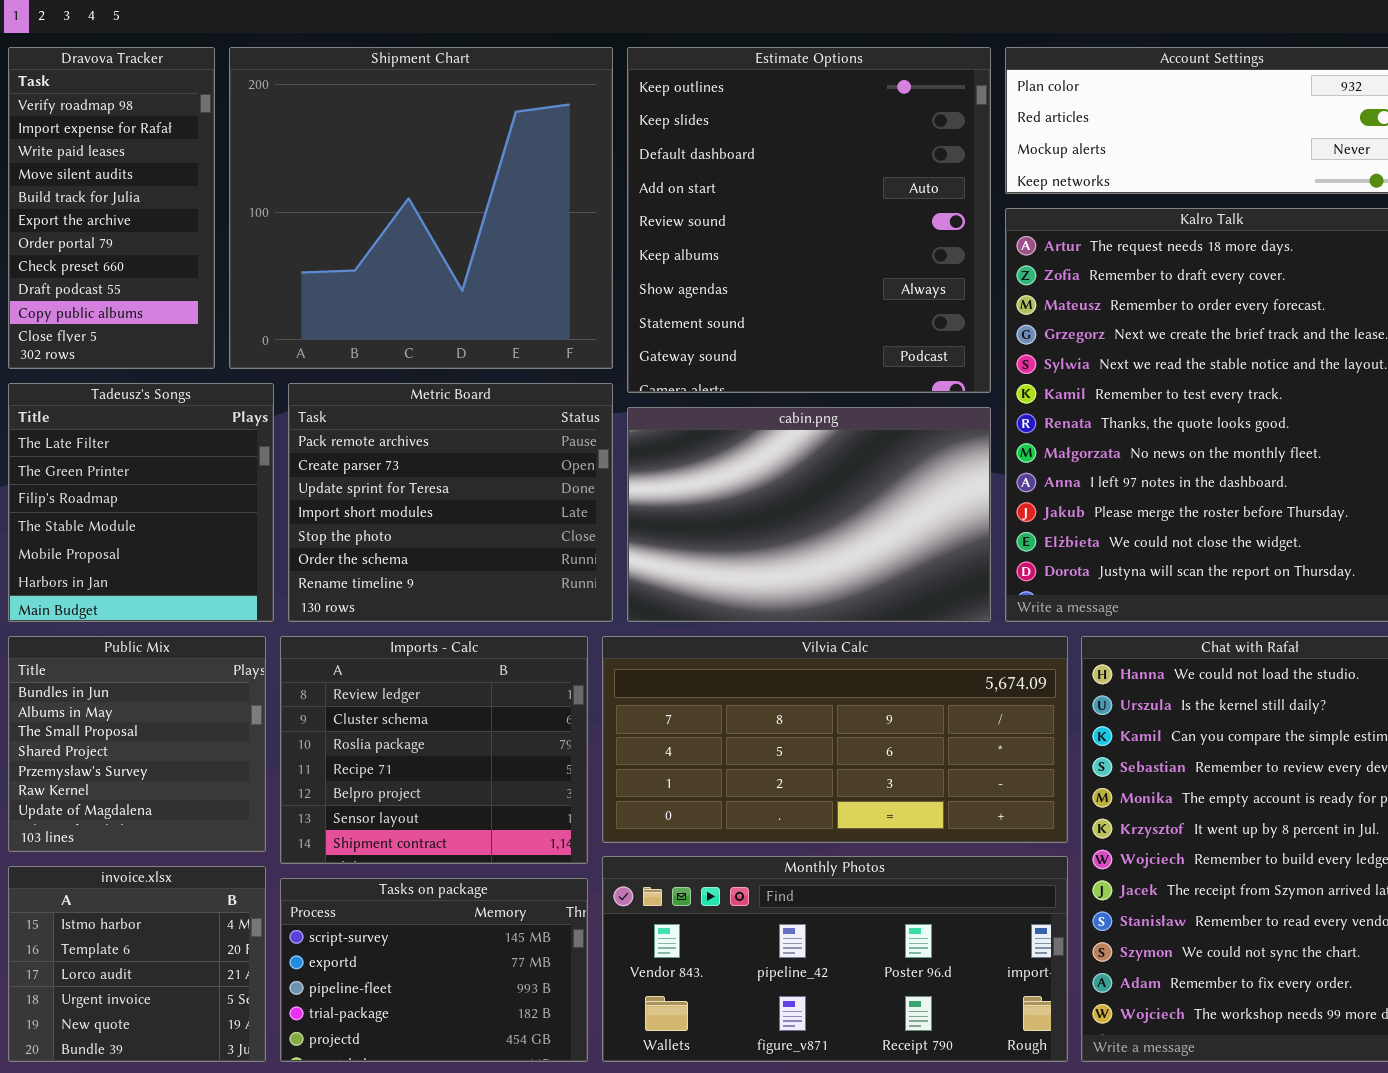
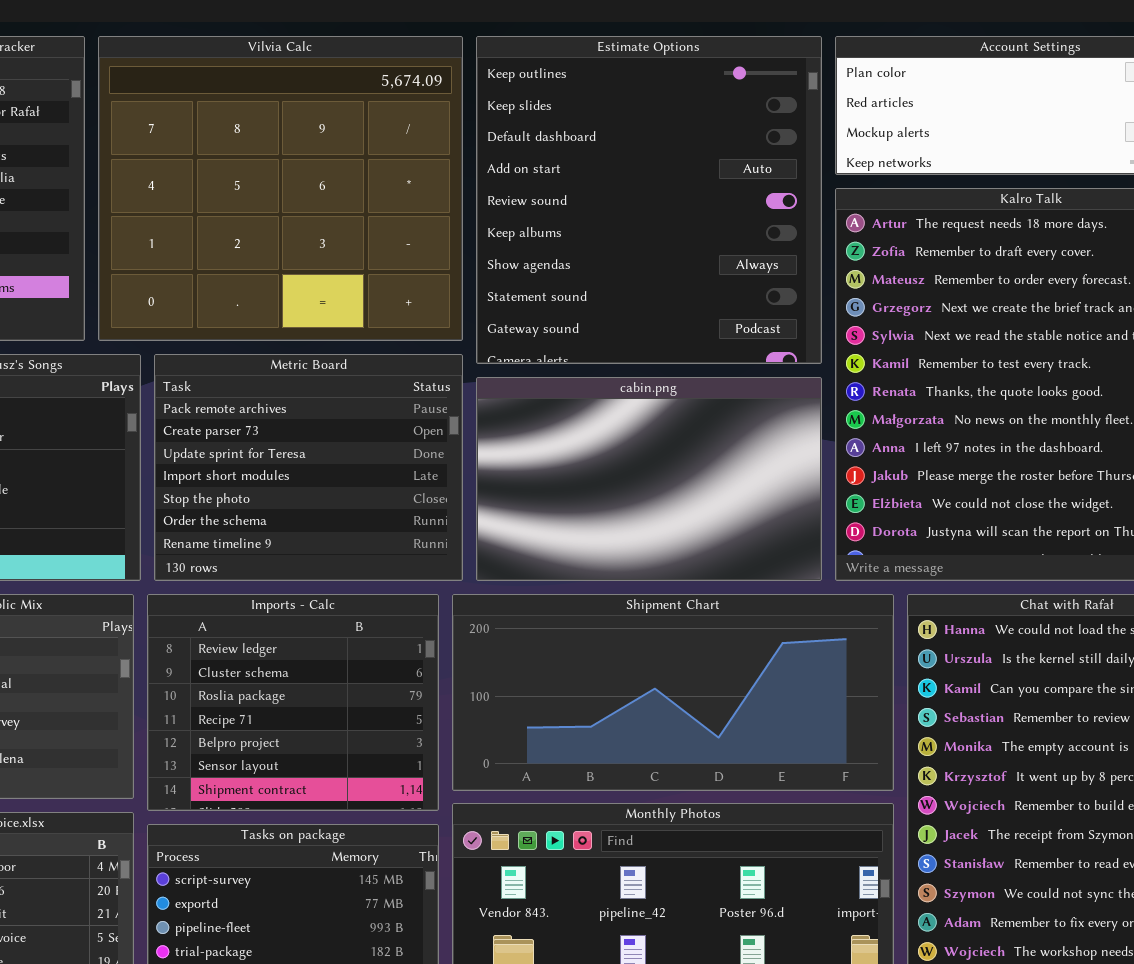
Shipment Chart: [229,47,613,369] -> [452,594,894,791], moved, resized
Vilvia Calc: [602,636,1068,843] -> [98,36,463,341], moved, resized

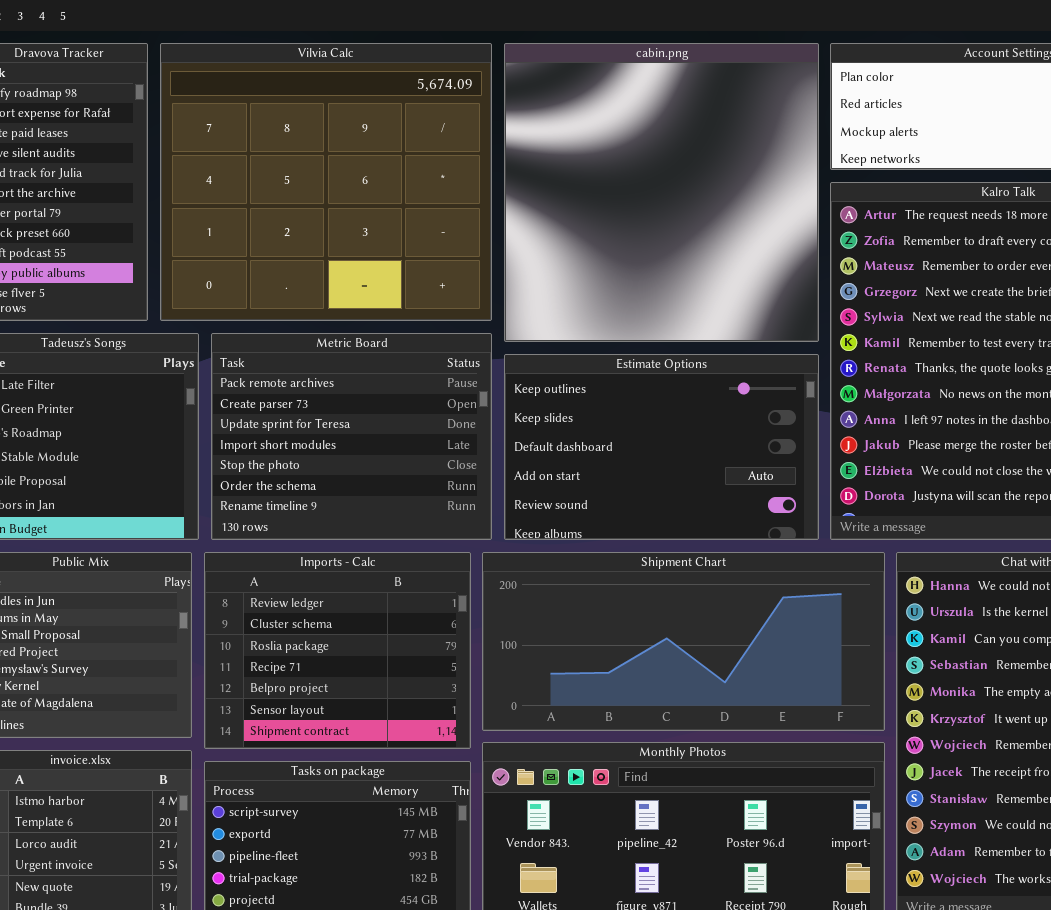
Estimate Options: [476,36,822,364] -> [504,354,819,540], moved, resized
cabin.png: [476,377,822,581] -> [504,43,819,342], moved, resized

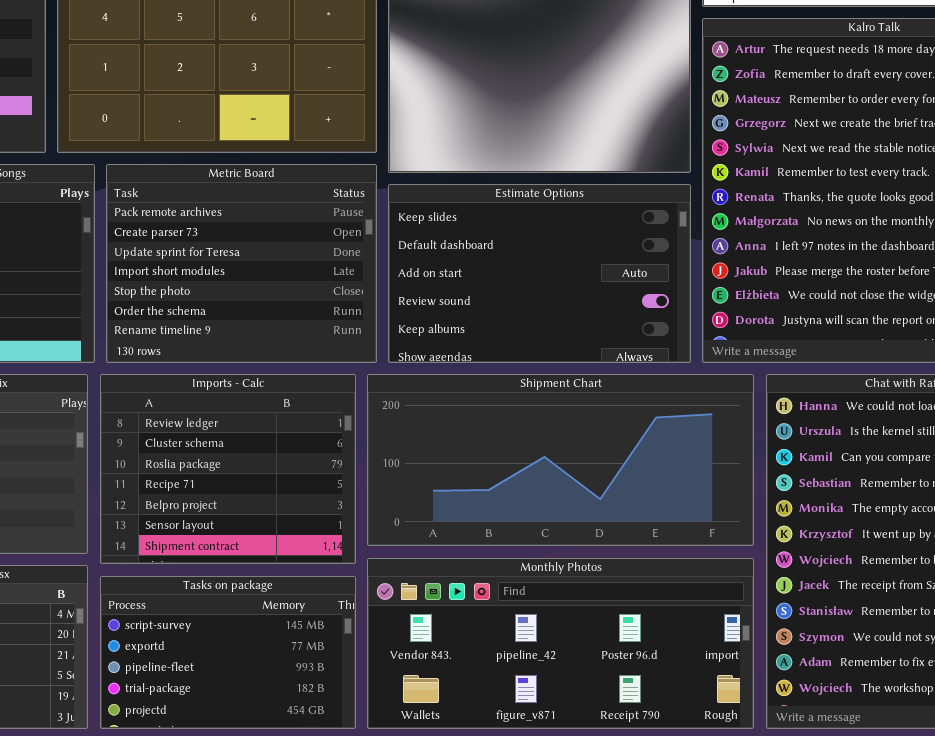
Estimate Options: [504,354,819,540] -> [388,184,691,363], scrolled down 1 row

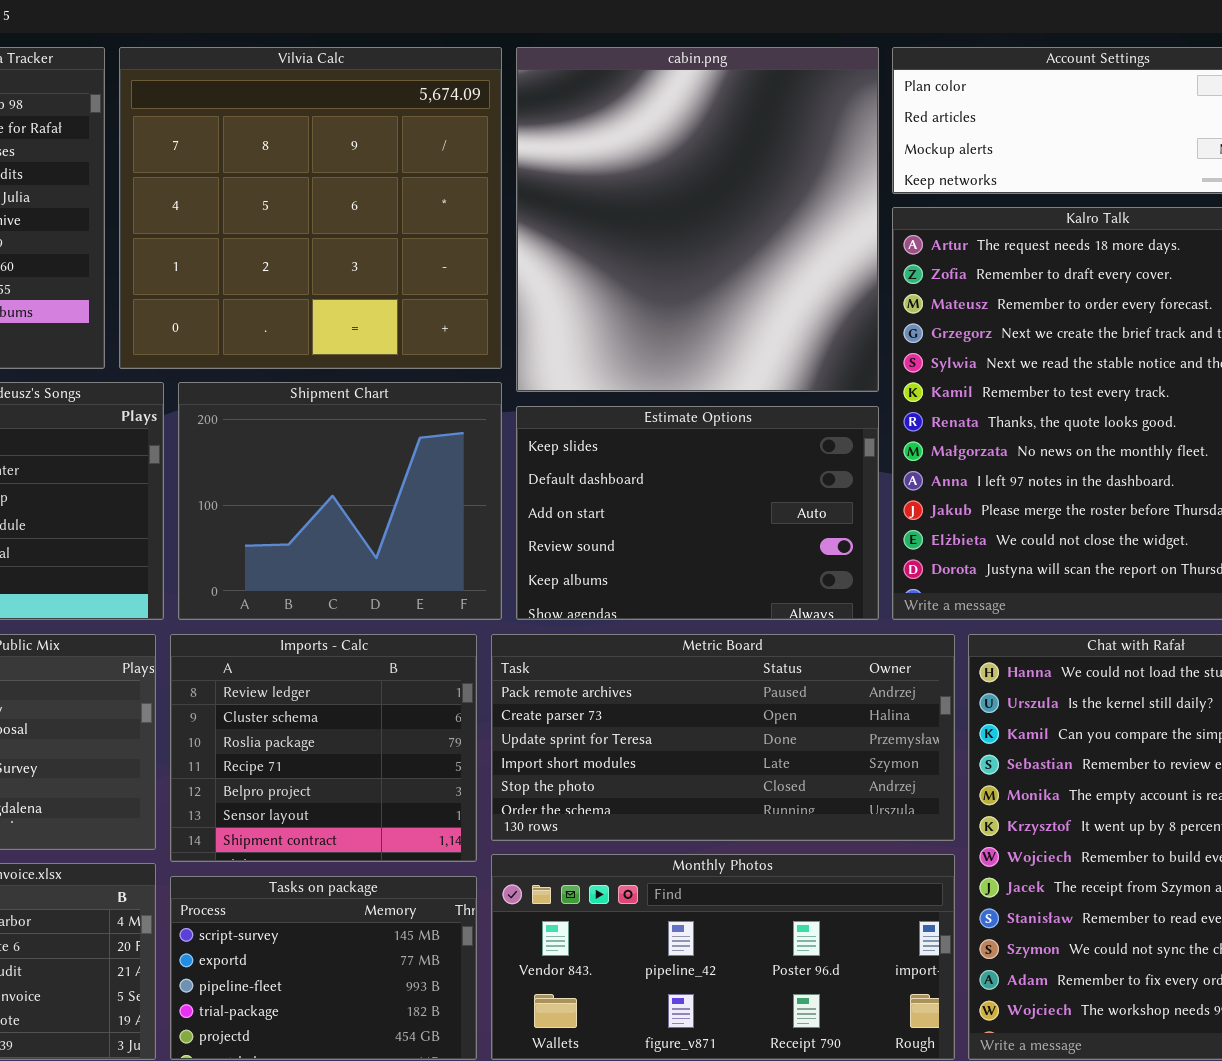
Metric Board: [106,164,377,363] -> [491,634,955,841], moved, resized
Shipment Chart: [367,374,754,546] -> [178,382,502,620], moved, resized

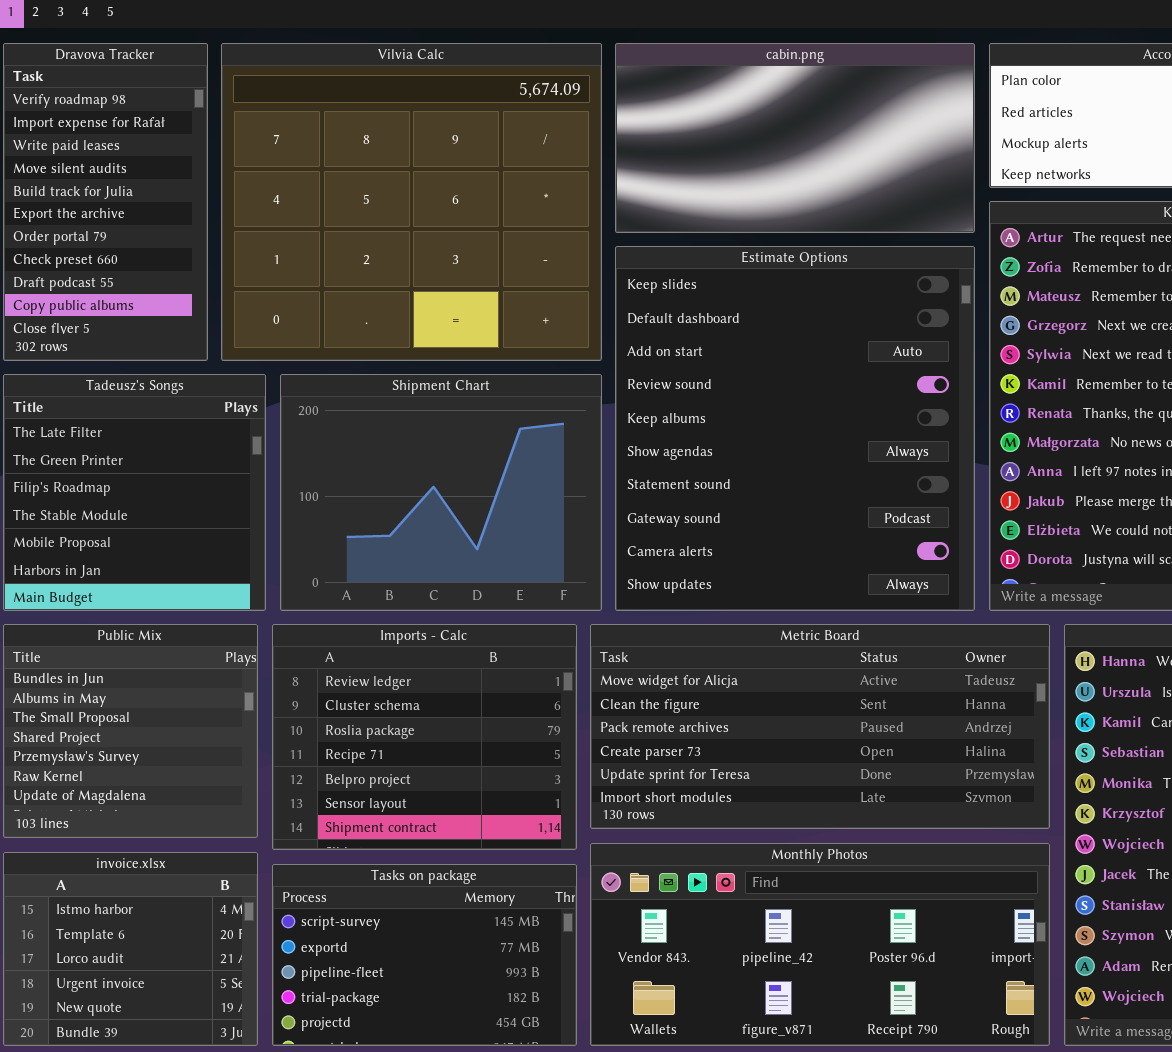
cabin.png: [516,47,879,392] -> [615,43,975,233], resized
Estimate Options: [516,406,879,620] -> [615,246,975,611], resized
Metric Board: [491,634,955,841] -> [590,624,1050,829], scrolled up 2 rows

